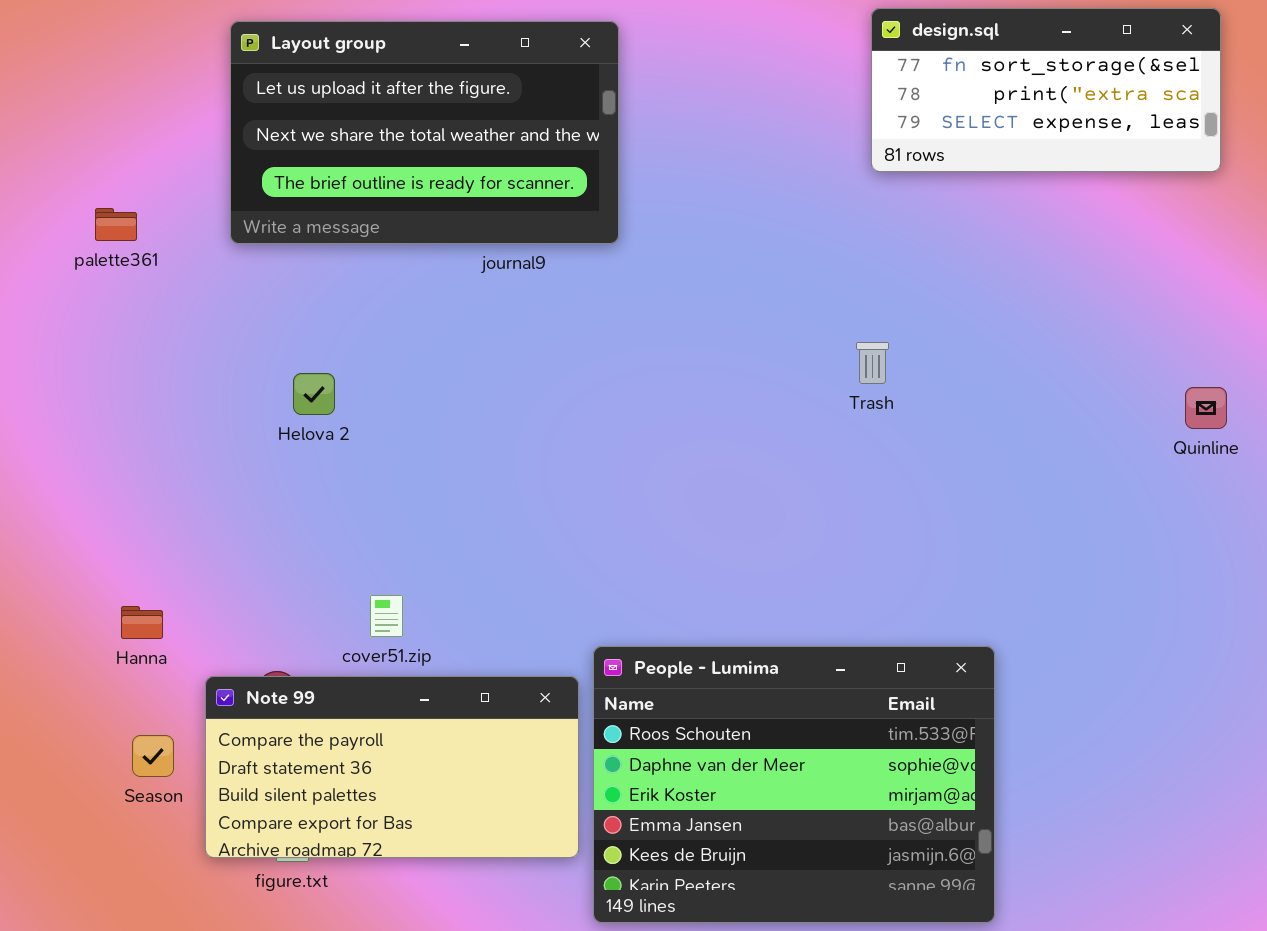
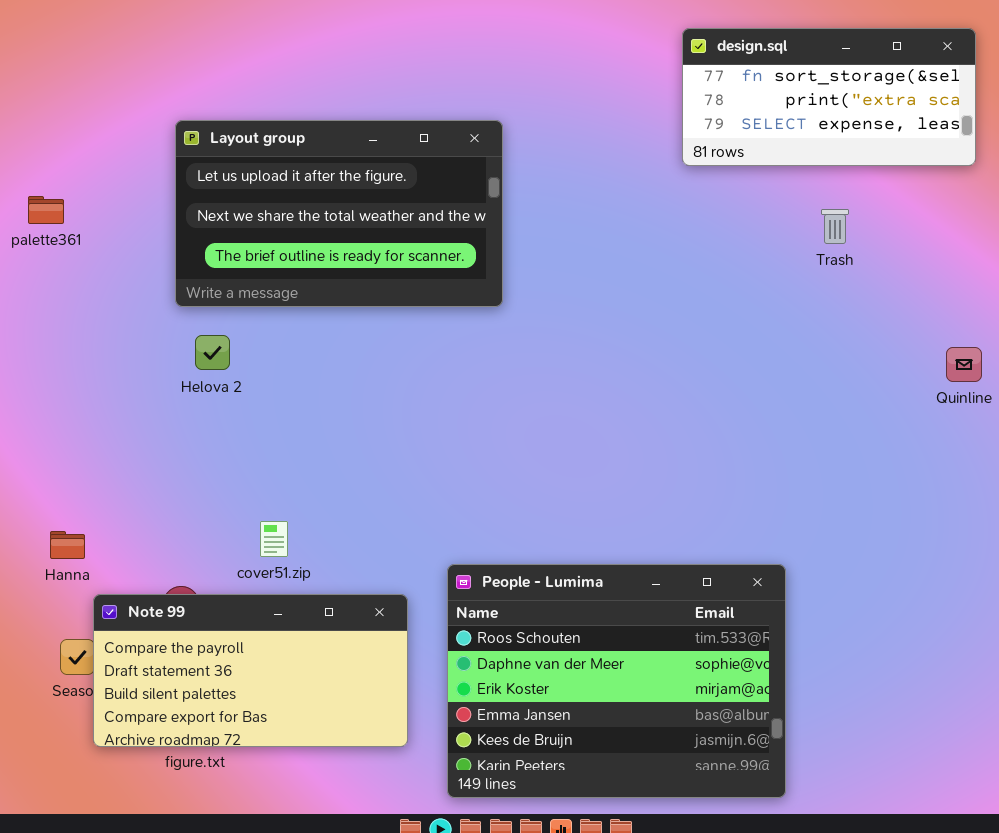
Layout group: [230,21,619,244] -> [175,120,503,307], moved
Trash: [856,342,889,384] -> [821,209,849,244], moved
Note 99: [205,676,579,858] -> [93,594,408,747], moved

